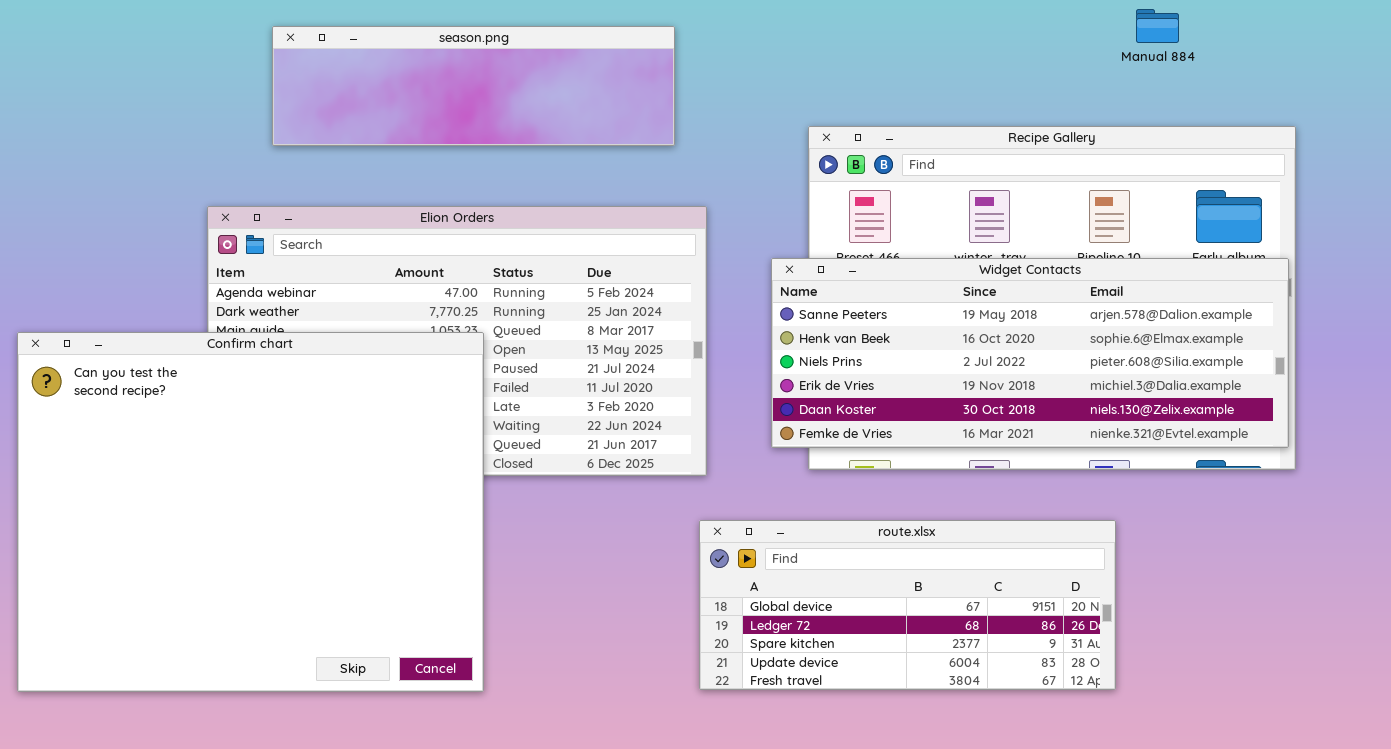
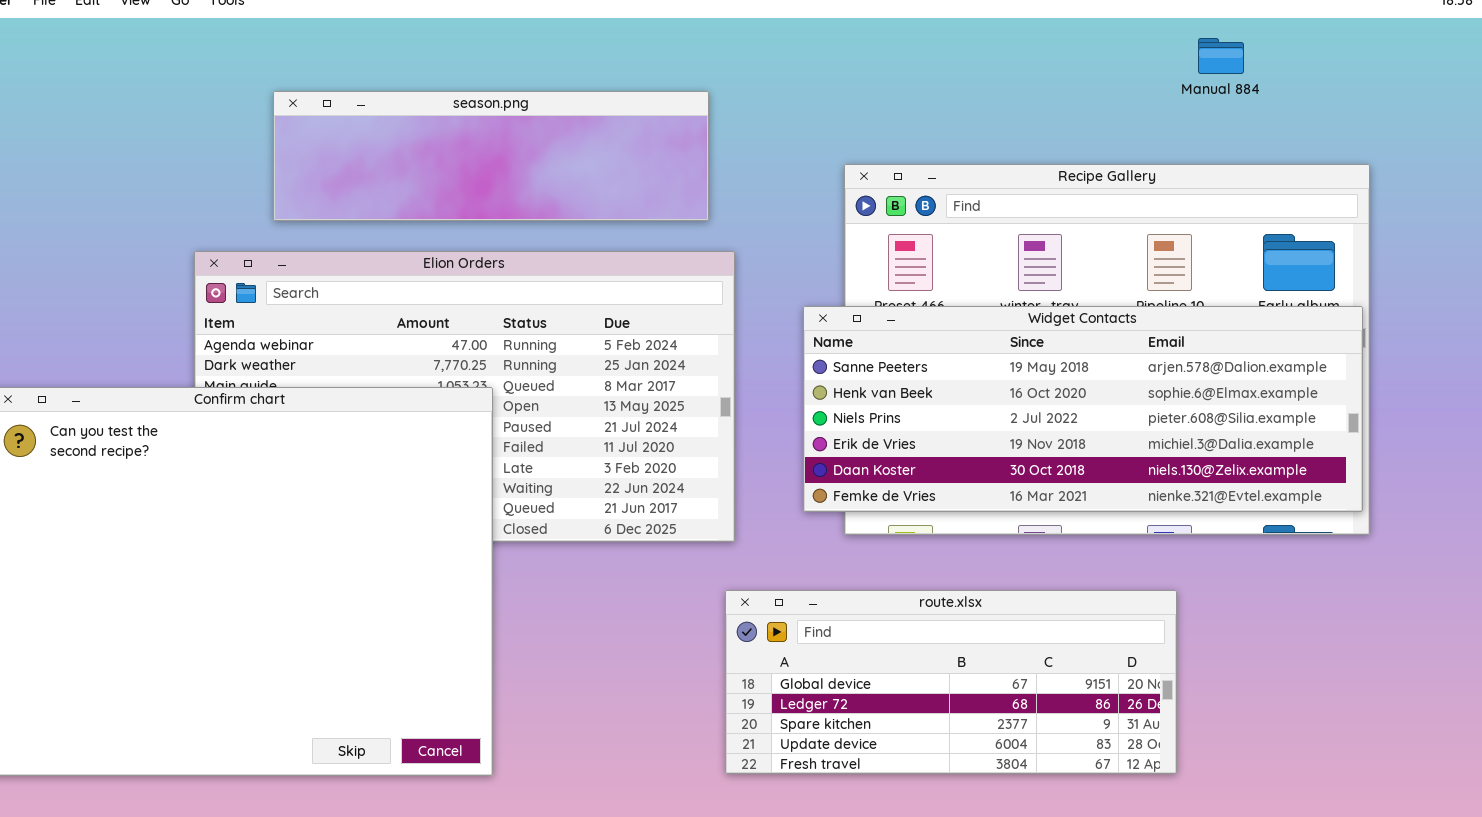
season.png: [272,26,675,146] -> [273,91,709,221], moved

